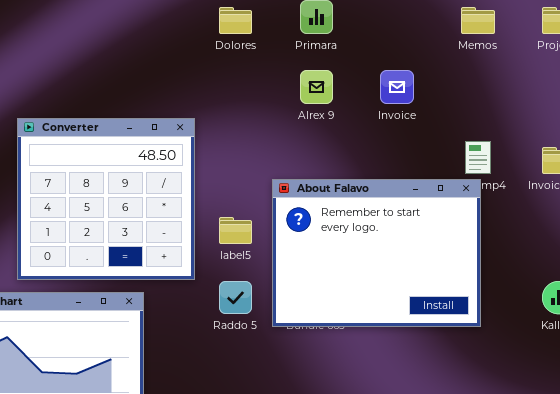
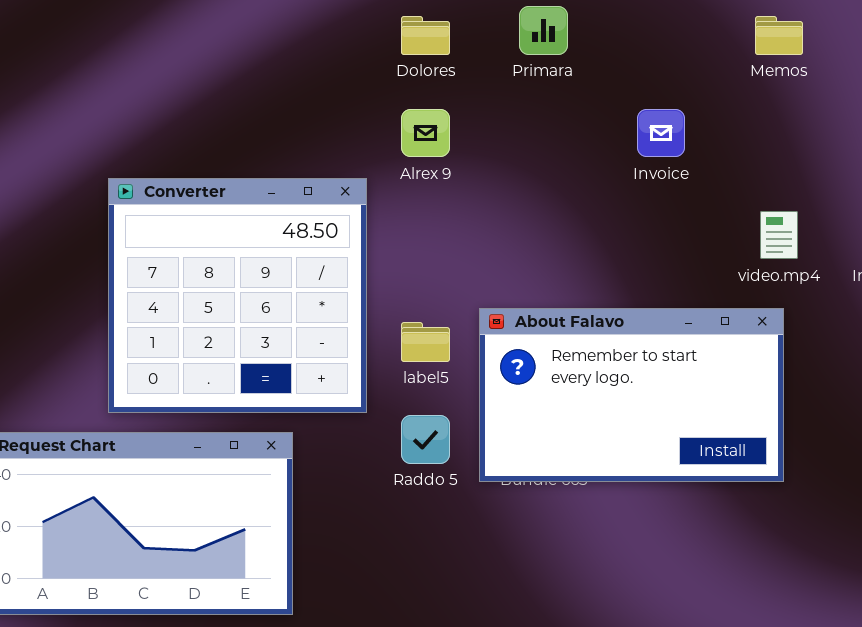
Alrex 9: [300,70,333,104] -> [401,109,450,157], moved
About Falavo: [272,179,481,327] -> [479,308,784,482], resized

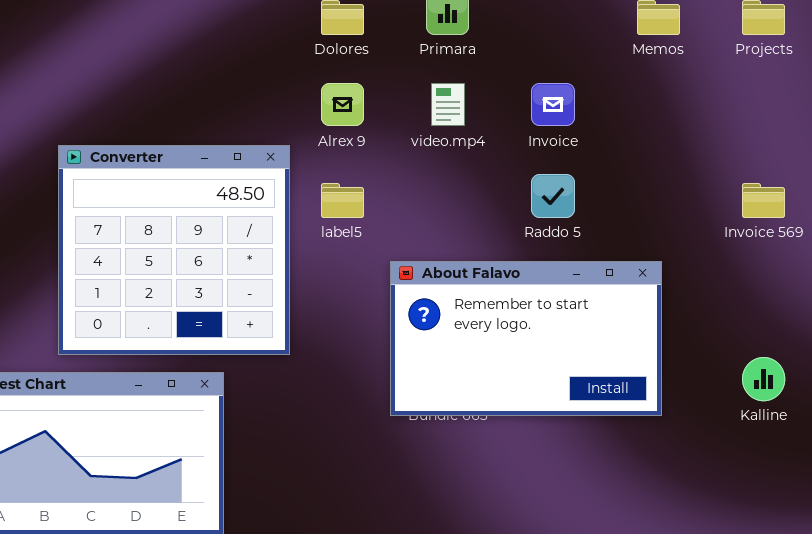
video.mp4: [760,211,798,259] -> [431,83,465,126], moved
label5: [401,322,450,362] -> [321,183,364,218], moved
Raddo 5: [401,415,450,464] -> [531,174,575,218], moved

